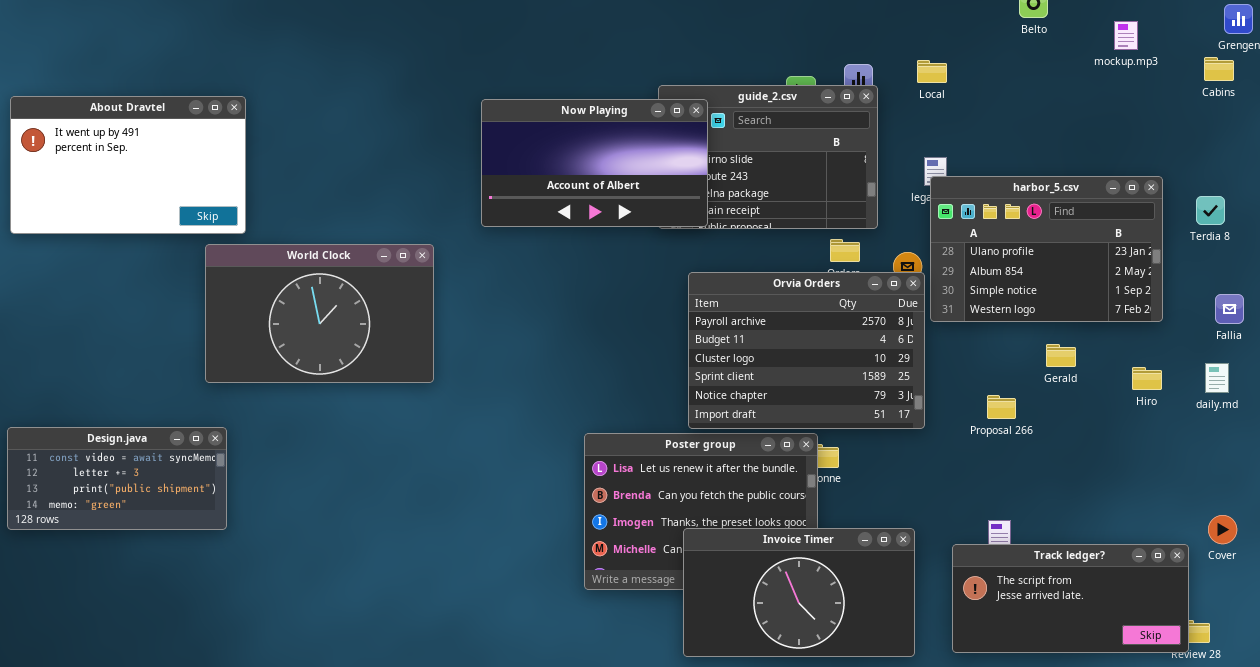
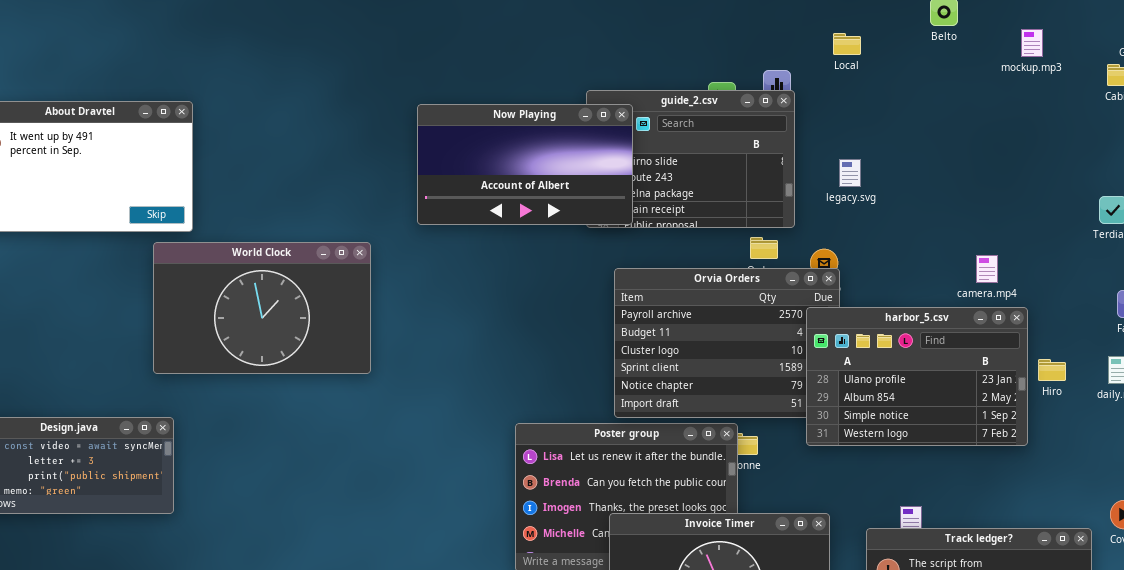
Local: [917,60,947,83] -> [833,33,861,55], moved
harbor_5.csv: [930,176,1163,322] -> [806,307,1028,446], moved

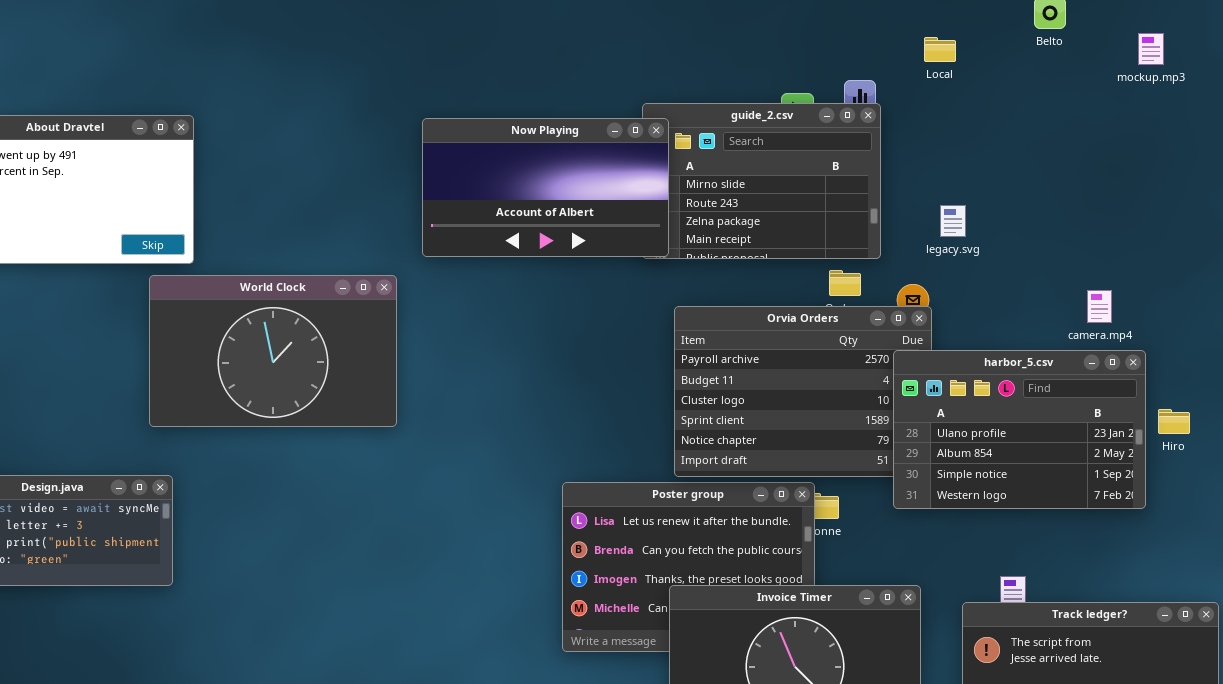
Now Playing: [417,104,633,225] -> [422,118,669,257], moved
legacy.svg: [839,159,861,187] -> [940,205,966,237], moved

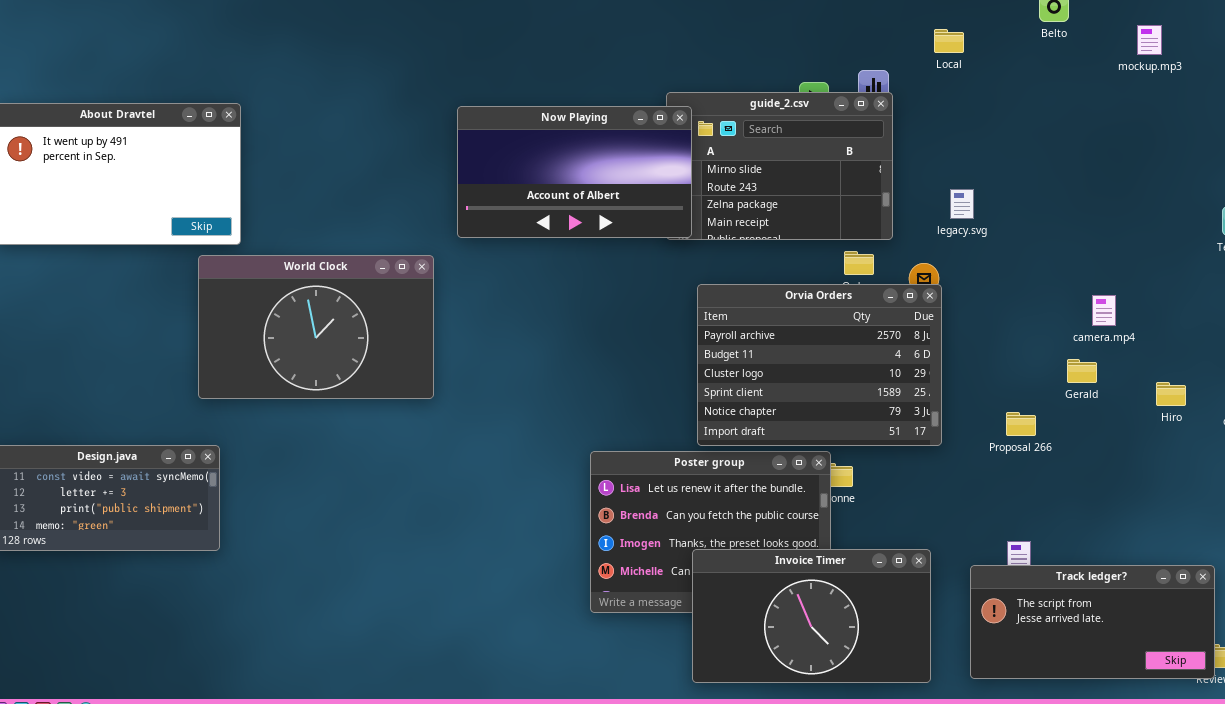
camera.mp4: [1087,290,1112,323] -> [1092,295,1116,326], moved
harbor_5.csv: [893,350,1146,509] -> none, closed

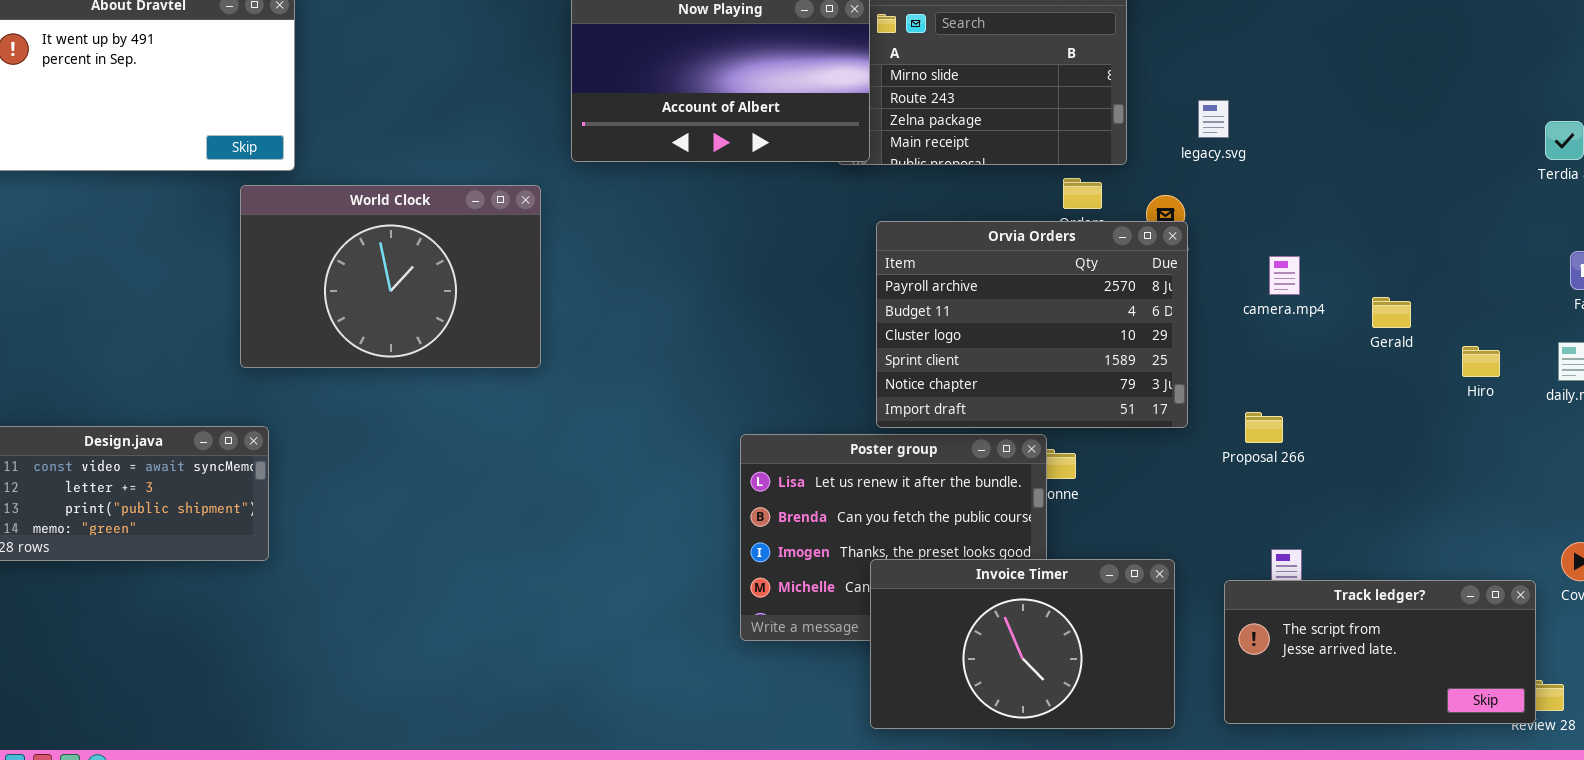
camera.mp4: [1092,295,1116,326] -> [1269,256,1300,295], moved
Gerald: [1067,359,1097,383] -> [1372,297,1411,328], moved
Proposal 266: [1006,412,1036,436] -> [1245,412,1283,443], moved

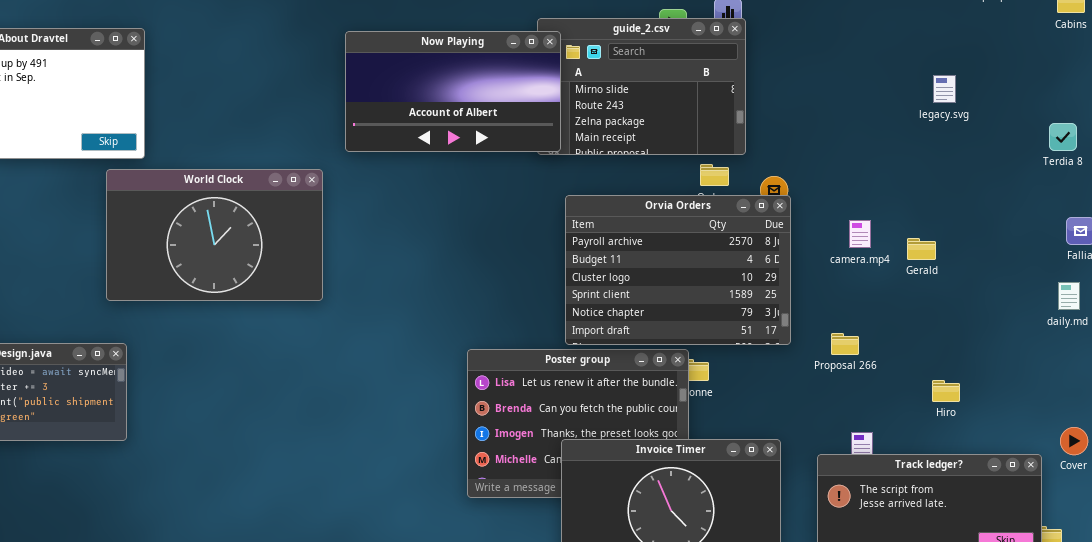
legacy.svg: [1198,100,1229,138] -> [933,75,956,103], moved
Gerald: [1372,297,1411,328] -> [907,238,936,260], moved
Hiro: [1462,346,1500,377] -> [932,380,960,402], moved

